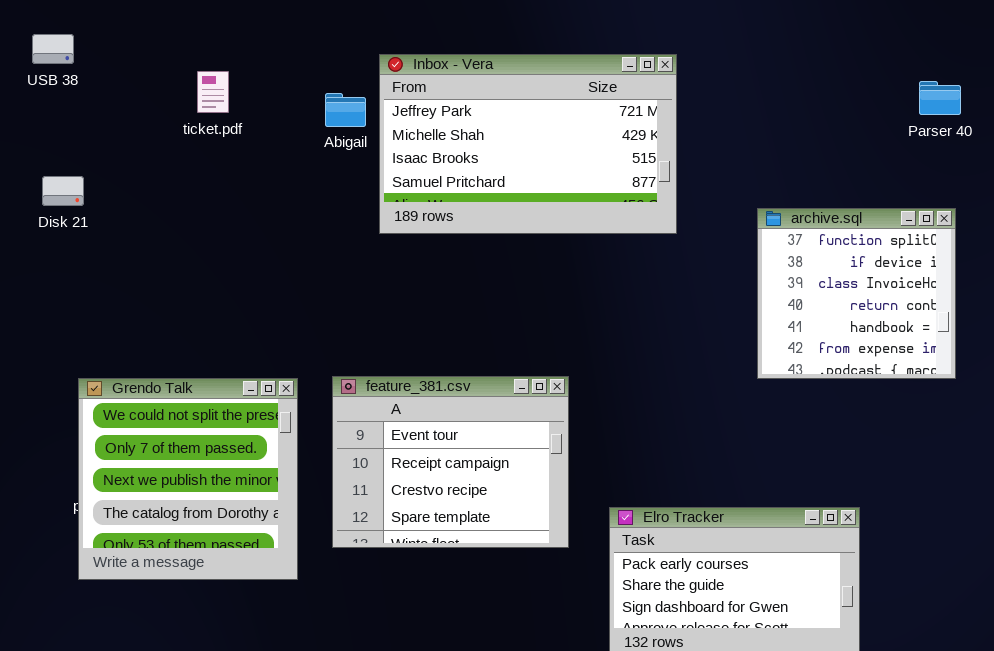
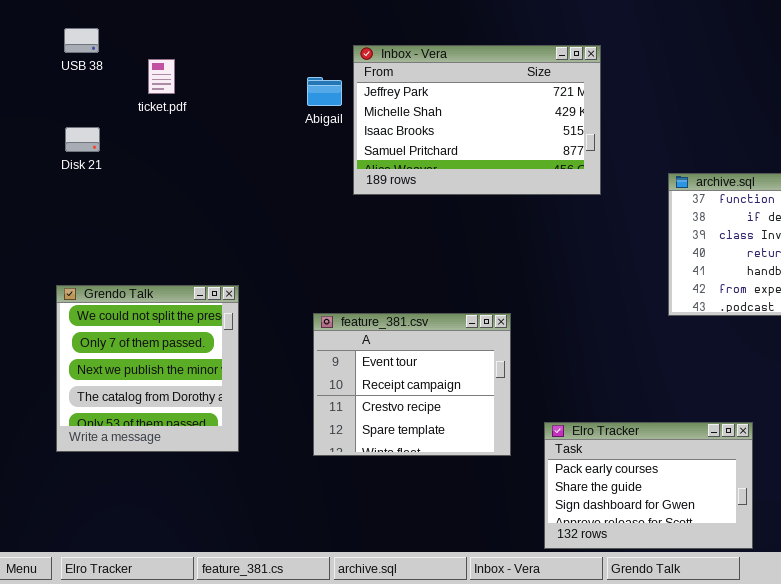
ticket.pdf: [197,71,229,113] -> [148,59,175,94], moved
Disk 21: [42,176,84,206] -> [65,127,100,152], moved
Grendo Talk: [78,378,298,580] -> [56,285,239,452], moved

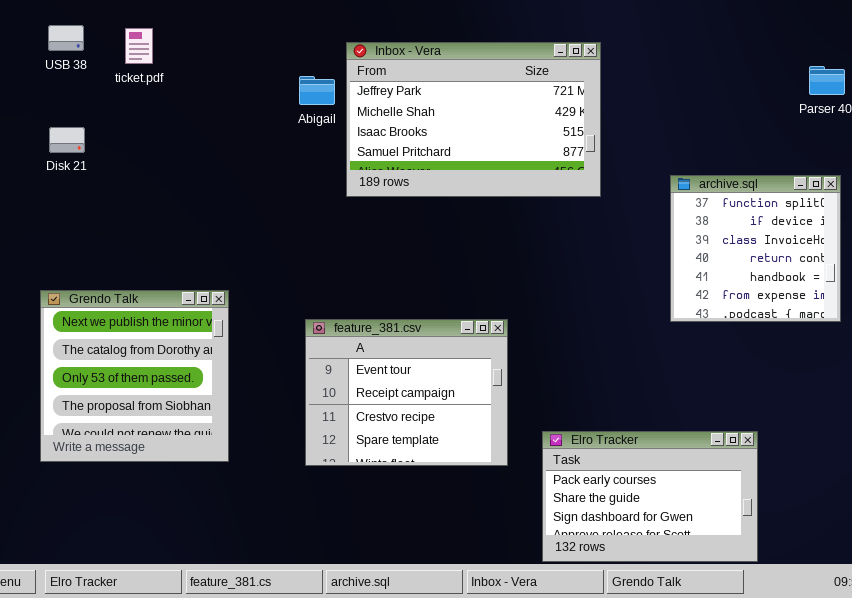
ticket.pdf: [148,59,175,94] -> [125,28,153,64], moved
Grendo Talk: [56,285,239,452] -> [40,290,229,462], scrolled down 2 rows

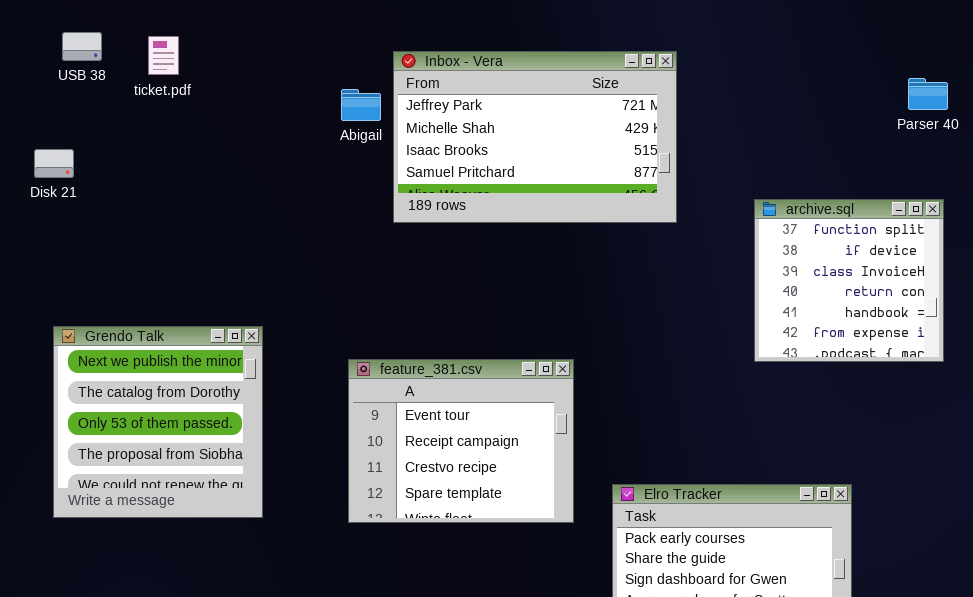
Disk 21: [49,127,85,153] -> [34,149,74,178], moved

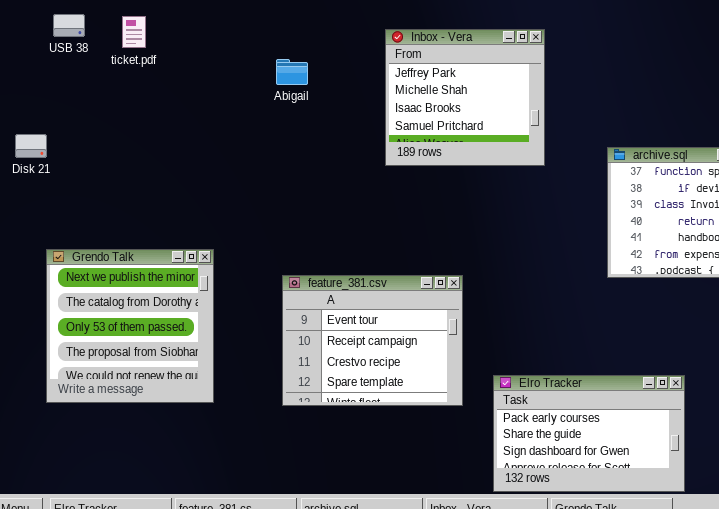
Inbox - Vera: [393,51,677,223] -> [385,29,545,166], resized
Disk 21: [34,149,74,178] -> [15,134,47,158], moved

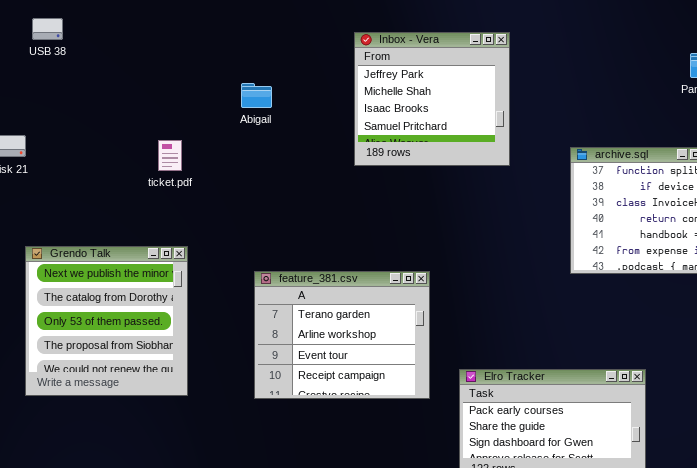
ticket.pdf: [122,16,146,48] -> [158,140,182,171], moved
Abigail: [276,59,308,85] -> [241,83,272,108], moved
feature_381.csv: [282,275,463,406] -> [254,271,430,399], scrolled up 2 rows

